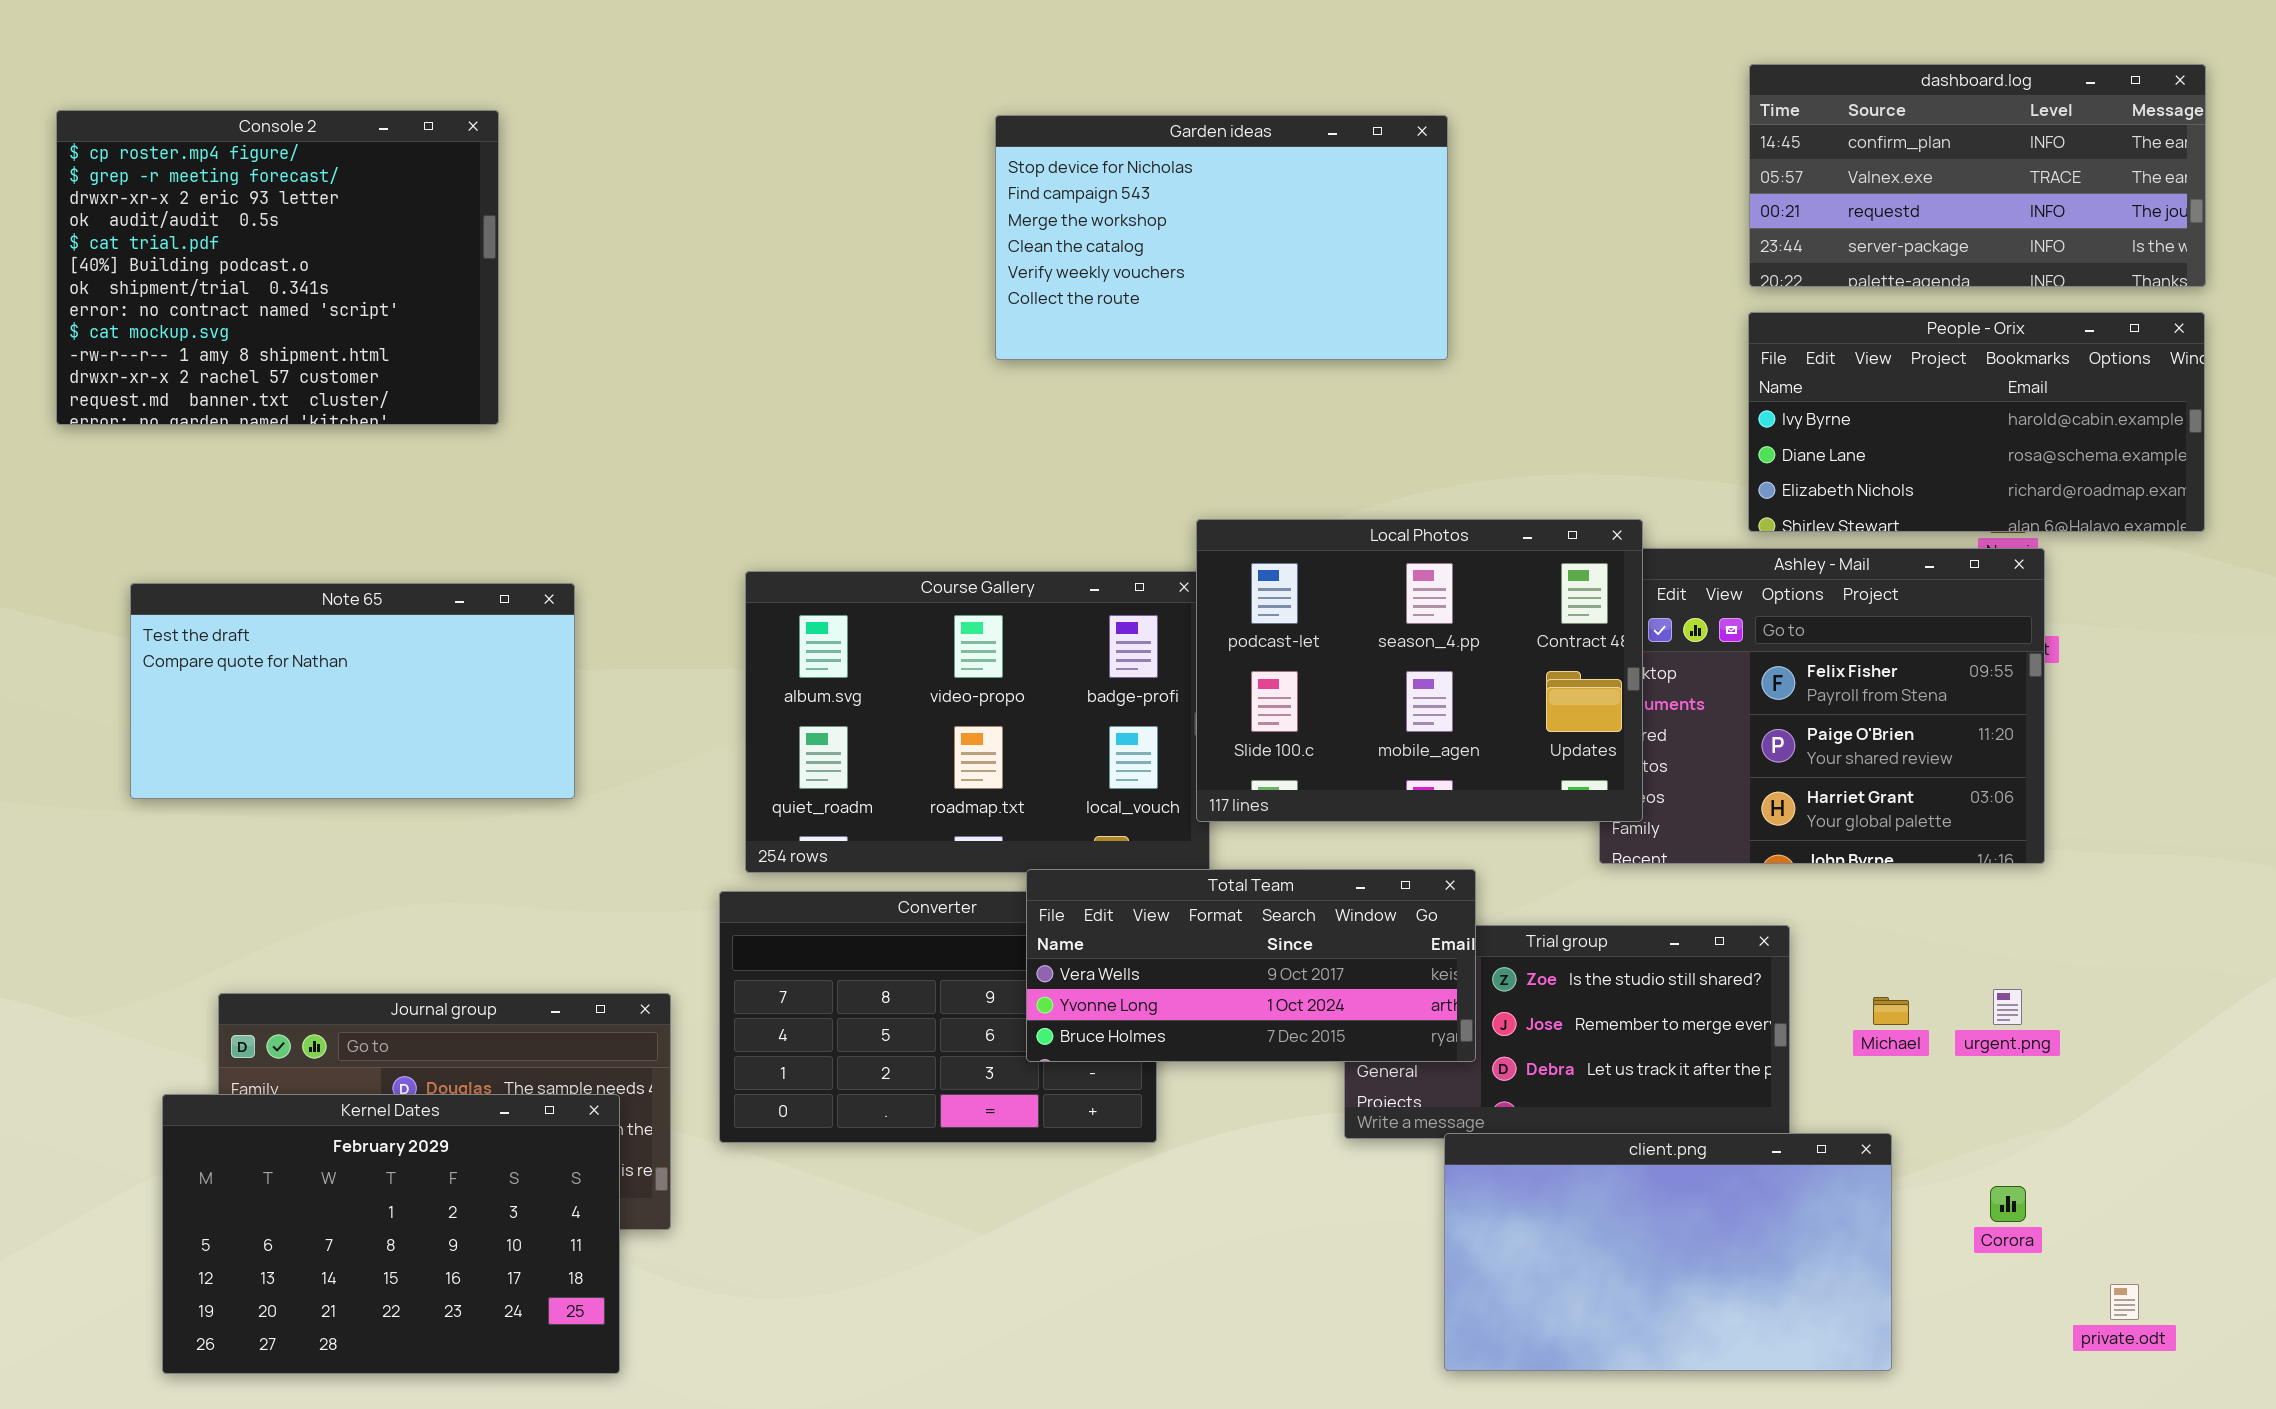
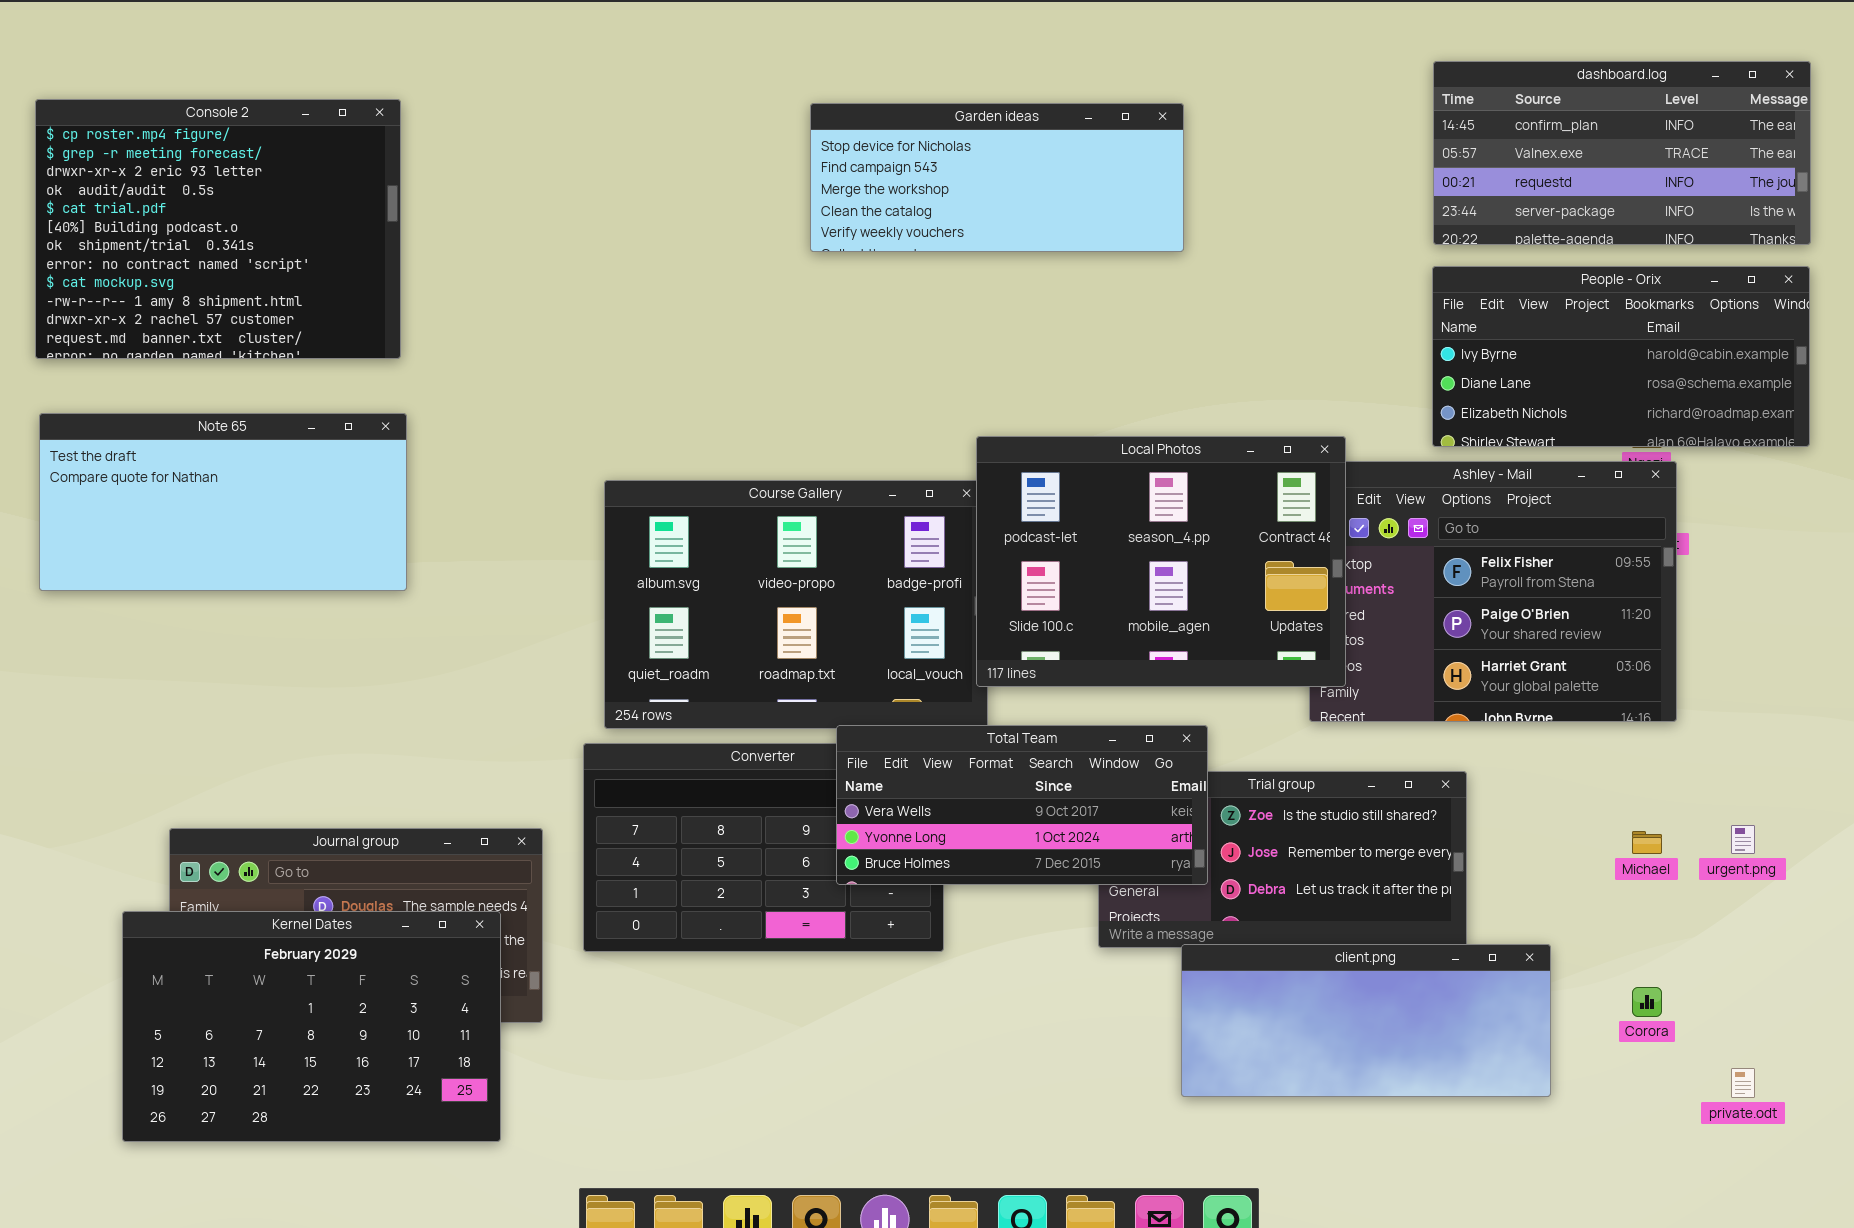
Garden ideas: [995,115,1448,360] -> [810,103,1184,252], resized
Note 65: [130,583,575,799] -> [39,413,407,591], moved
urgent.png: [1993,989,2022,1025] -> [1731,825,1755,854], moved
Michael: [1873,997,1909,1025] -> [1632,831,1662,854], moved
client.png: [1444,1133,1892,1371] -> [1181,944,1551,1097], resized

